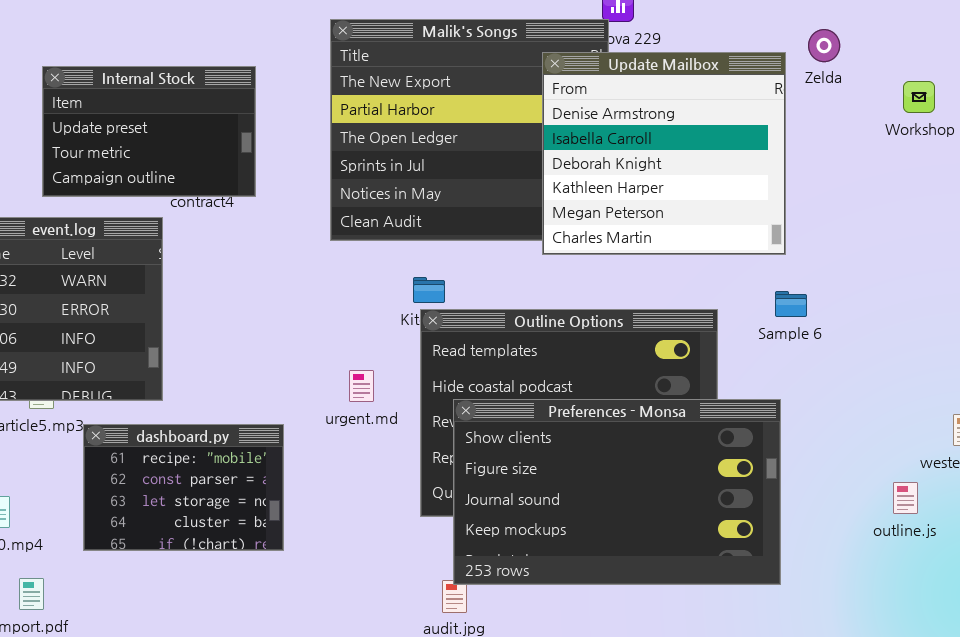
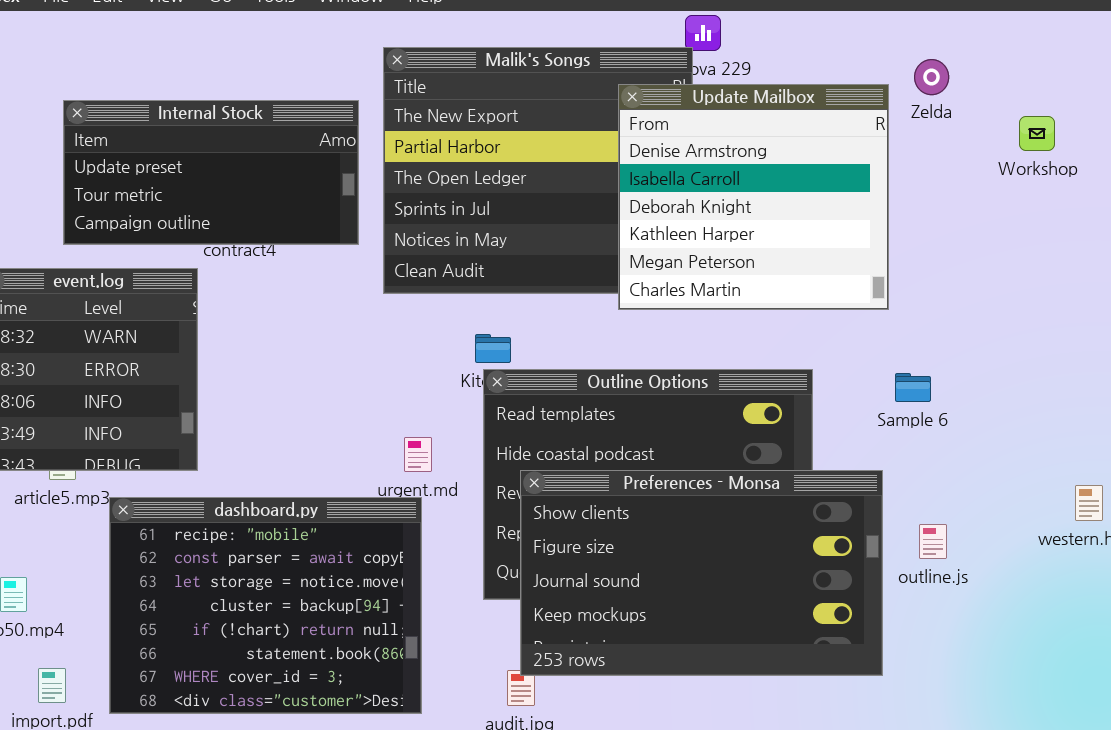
Internal Stock: [42,66,256,197] -> [63,100,359,245], resized
Sample 6: [775,291,807,317] -> [895,373,931,402], moved
dashboard.py: [83,424,284,551] -> [109,497,422,714], resized
outline.js: [893,482,918,514] -> [919,524,947,559], moved

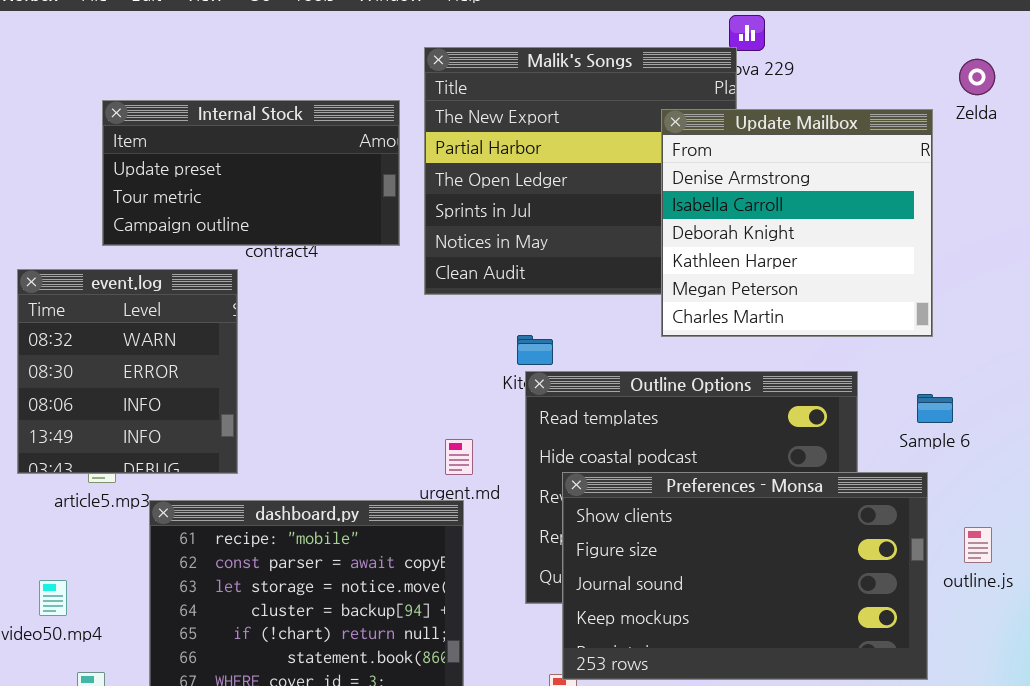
Update Mailbox: [618,84,889,310] -> [661,109,933,337], moved
Sample 6: [895,373,931,402] -> [917,394,953,423], moved

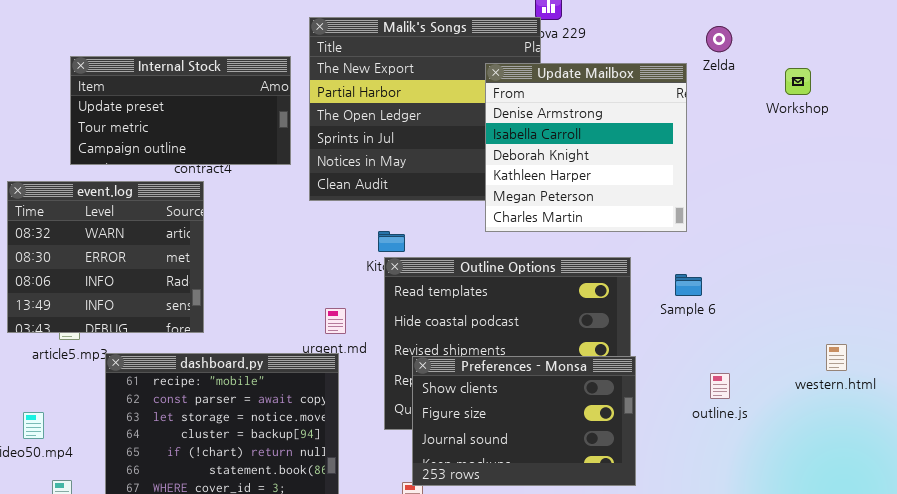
event.log: [17,269,238,474] -> [7,181,204,333], resized
Preferences - Monsa: [562,472,928,680] -> [412,356,636,486], resized

